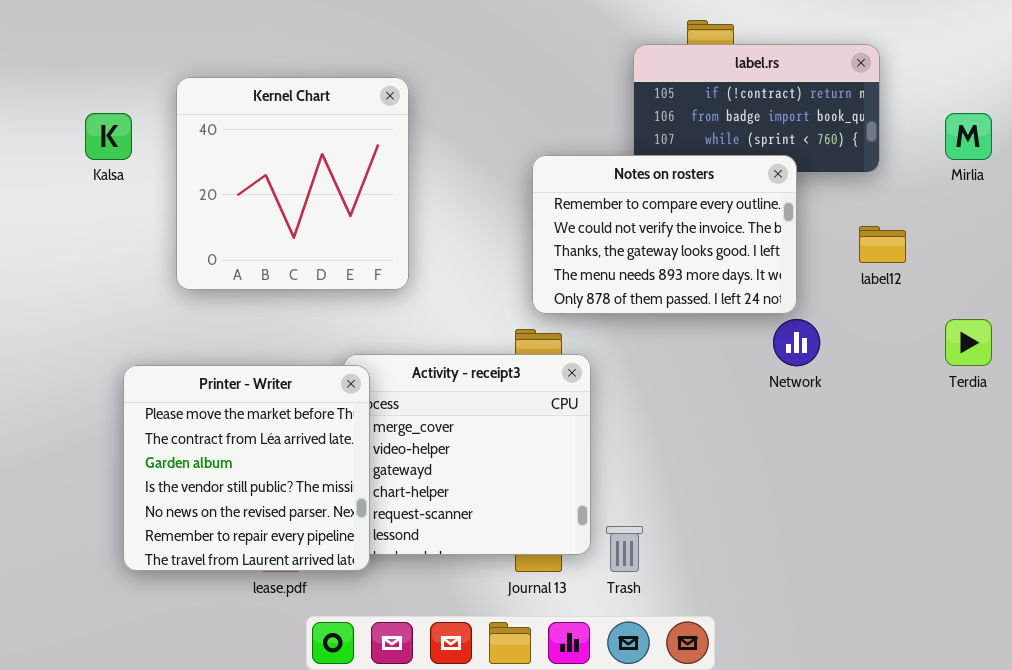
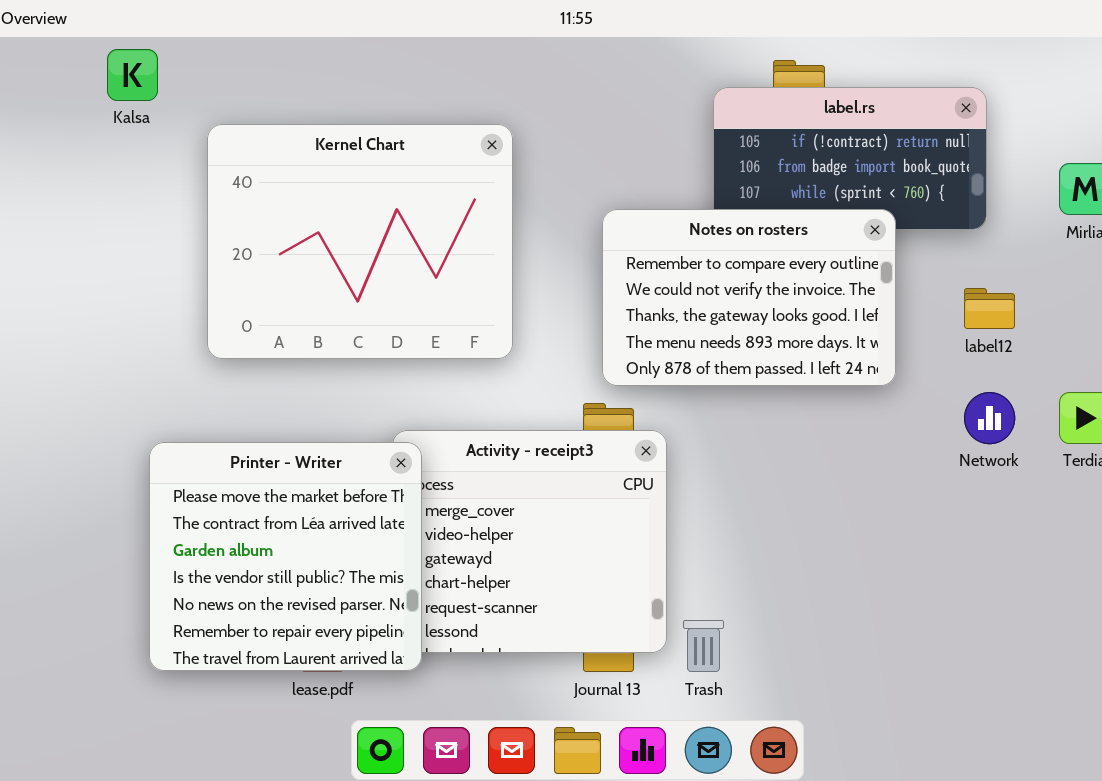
Kernel Chart: [176,77,409,290] -> [207,124,513,359], resized
Kalsa: [85,113,132,160] -> [107,49,158,101], moved
Network: [773,319,820,366] -> [964,392,1015,444], moved

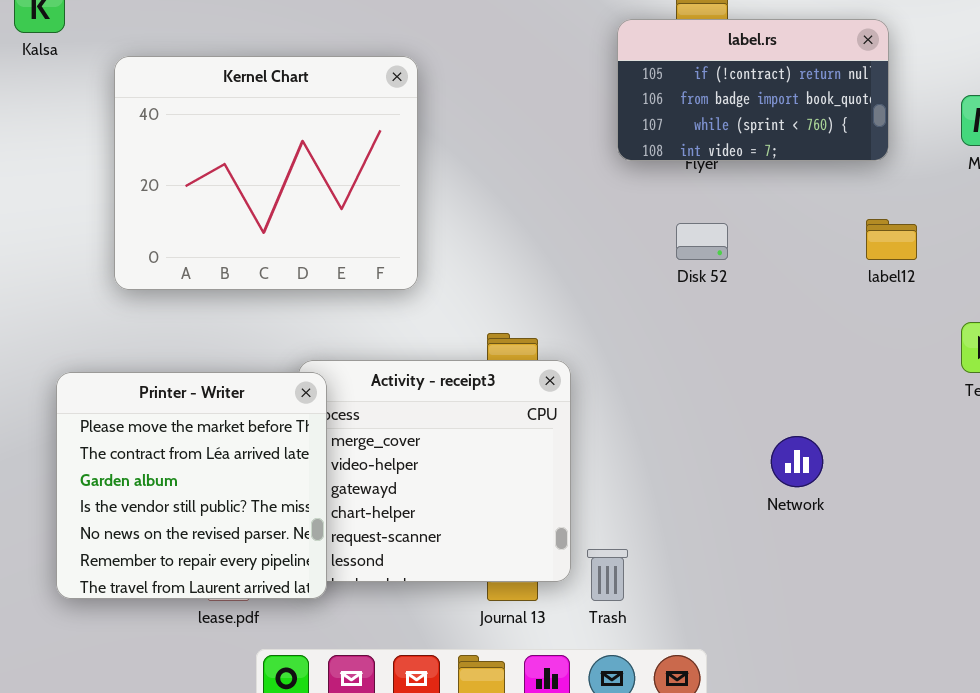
Notes on rosters: [602,209,896,386] -> none, closed
Network: [964,392,1015,444] -> [771,436,823,487], moved

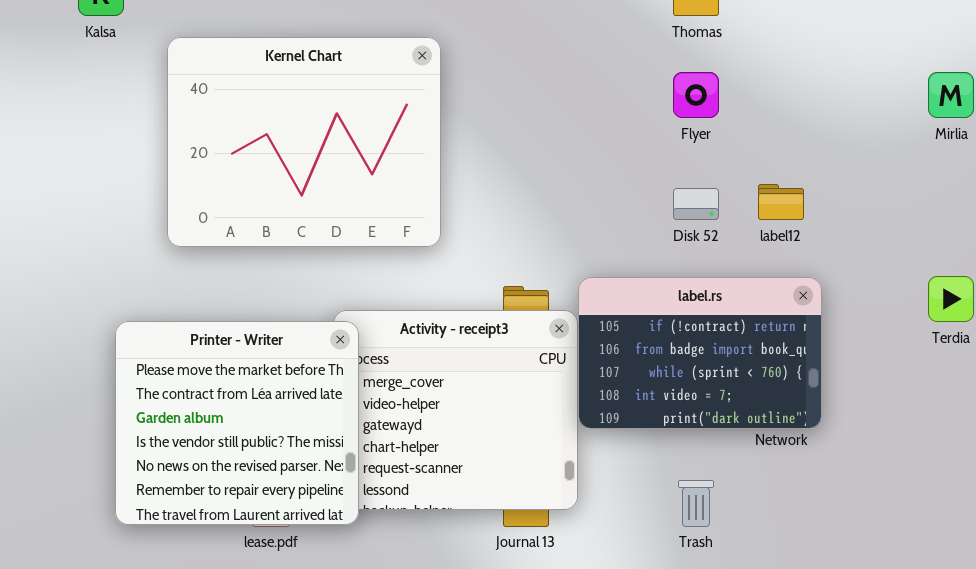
label.rs: [617,19,889,161] -> [578,277,822,429], moved, resized
label12: [866,219,917,260] -> [758,184,804,220], moved
Trash: [587,549,628,601] -> [678,480,714,527], moved

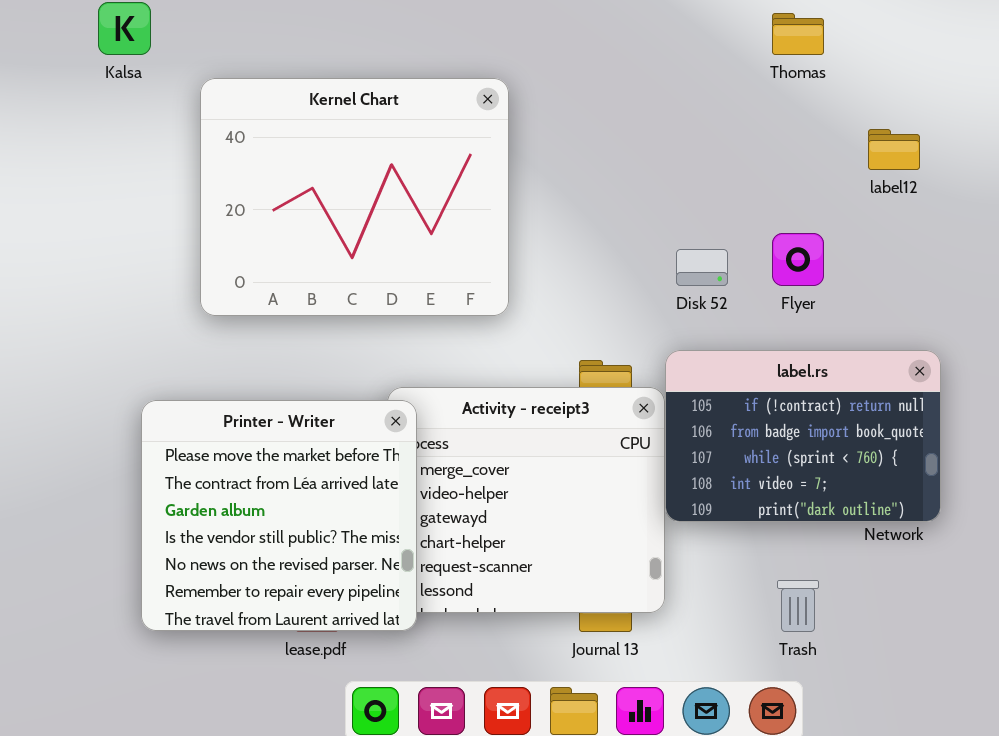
Flyer: [673,72,719,118] -> [772,233,824,286], moved
label12: [758,184,804,220] -> [868,129,920,170], moved
Disk 52: [673,188,719,220] -> [676,249,728,286], moved

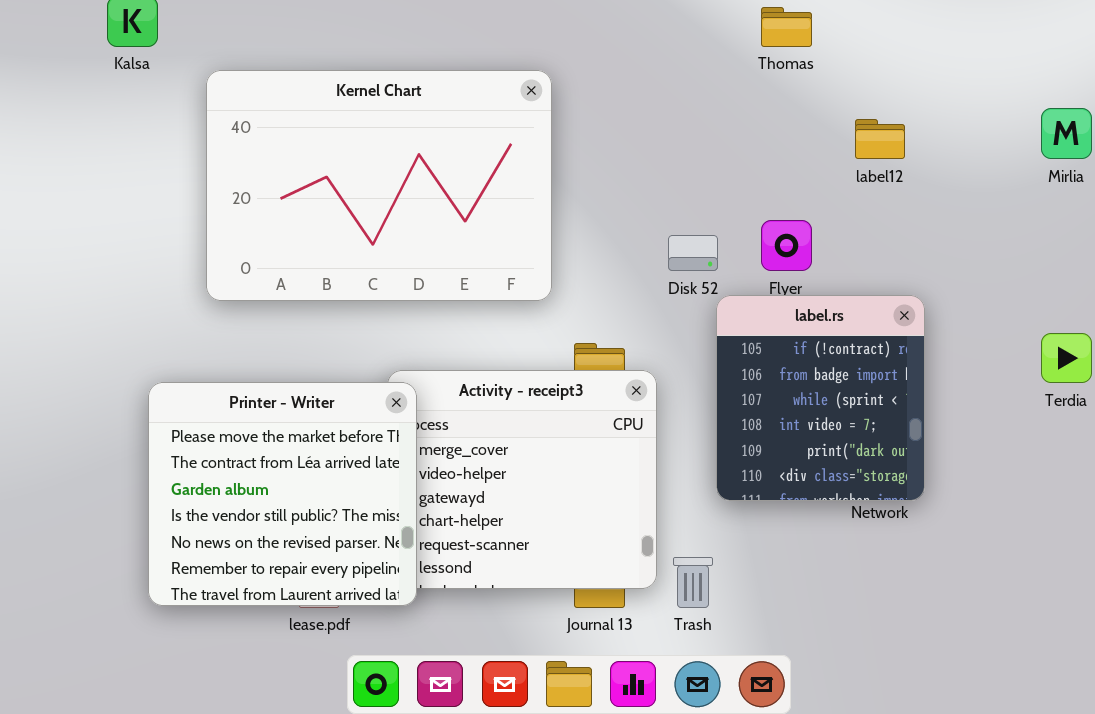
Kernel Chart: [200,78,509,316] -> [206,70,552,301], resized
label.rs: [665,350,941,522] -> [716,295,925,501], resized
Trash: [777,580,819,632] -> [673,557,713,608], moved

